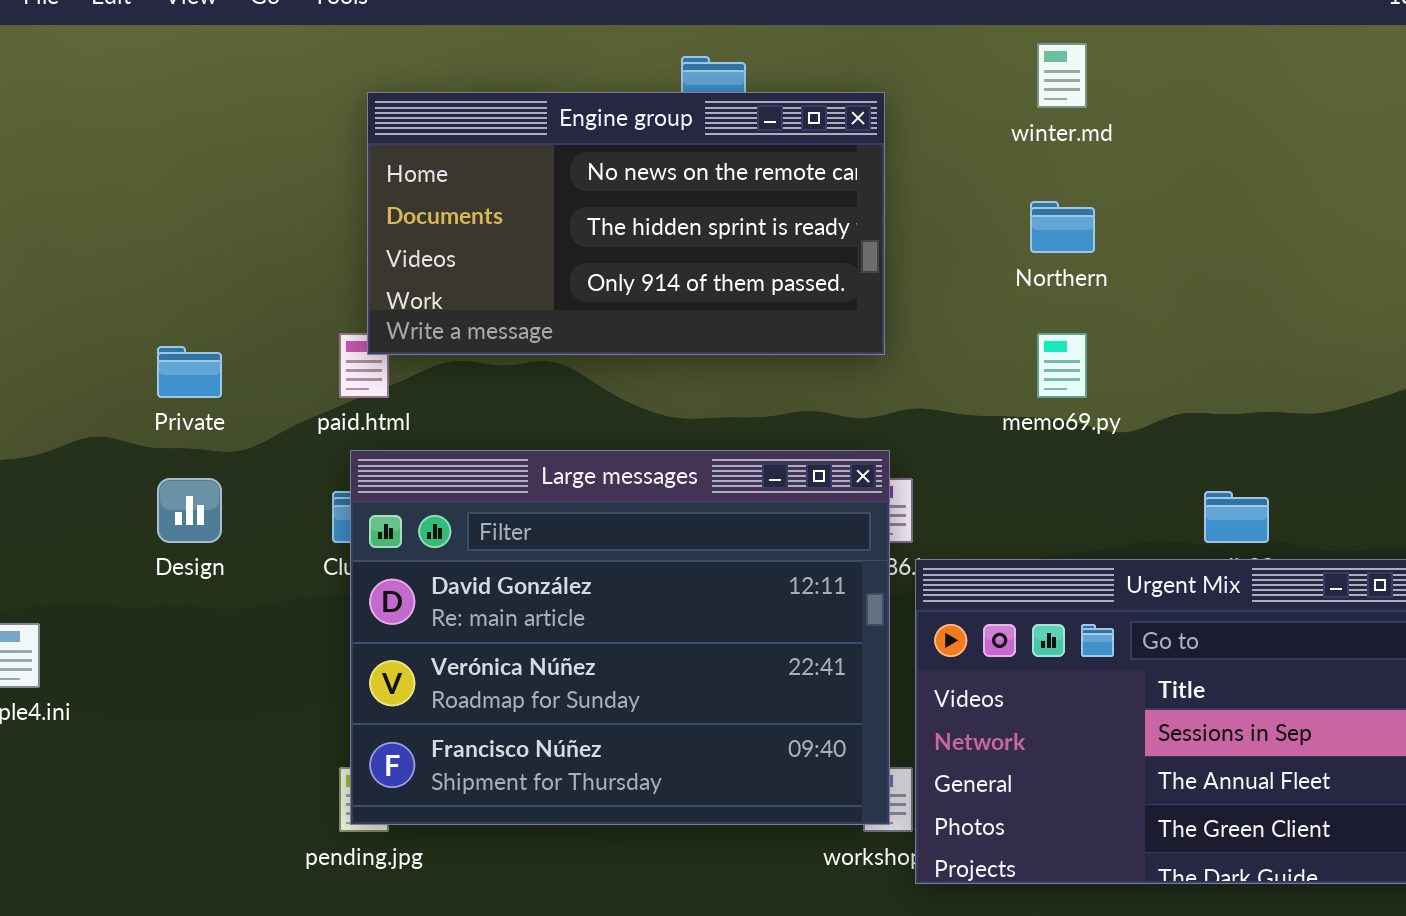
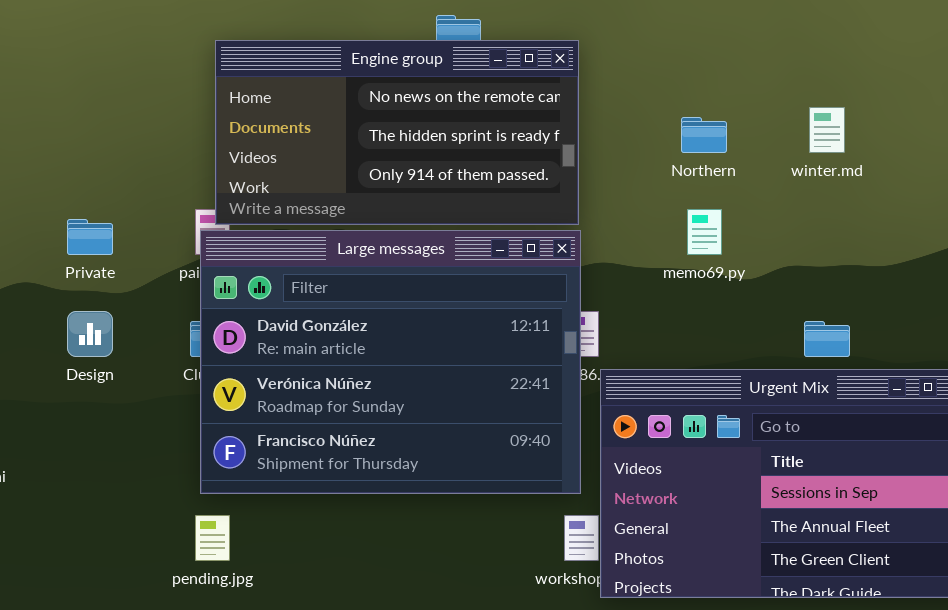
winter.md: [1037,43,1087,108] -> [809,107,845,153], moved
Large messages: [350,450,890,825] -> [200,230,581,494], moved

